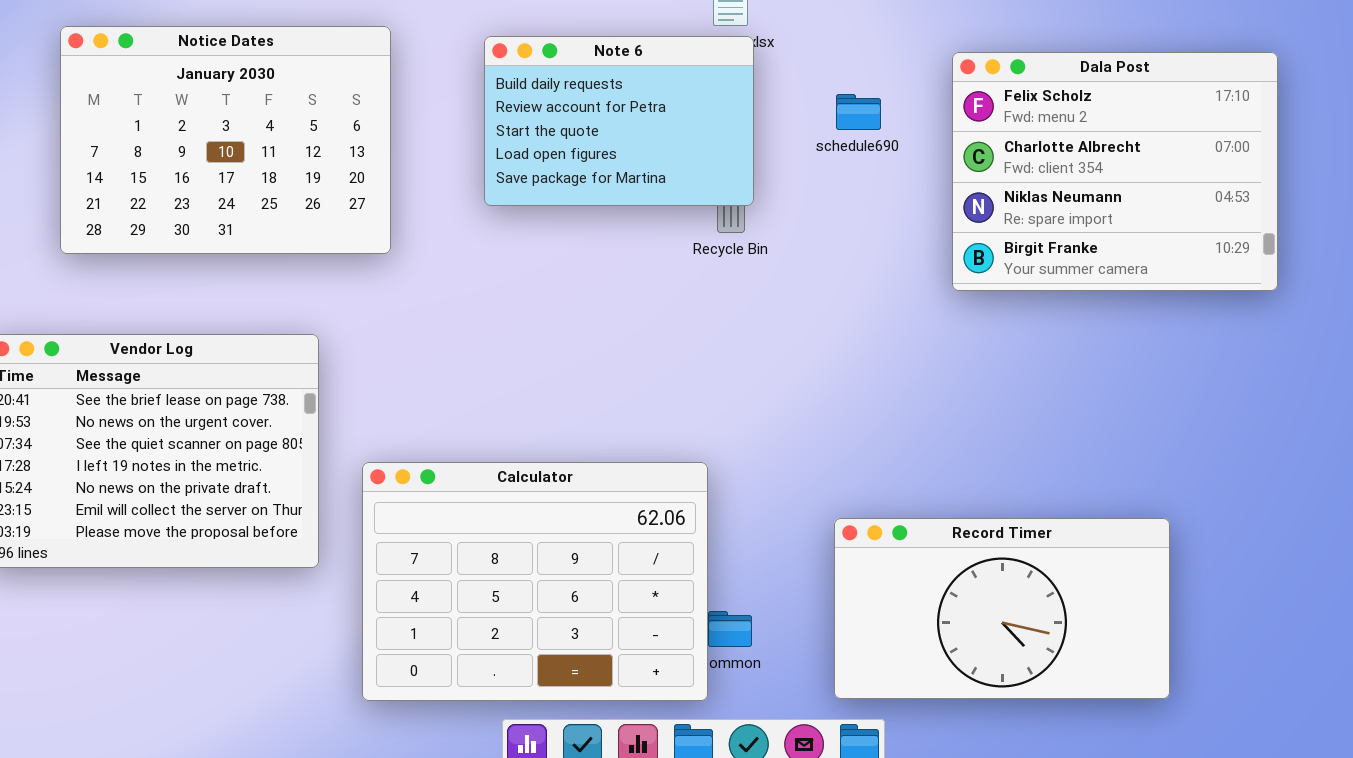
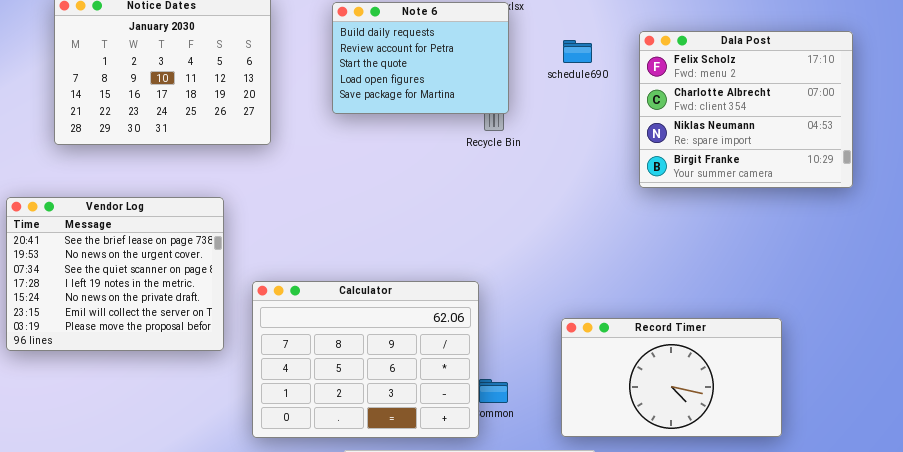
Dala Post: [952,52,1278,291] -> [639,31,853,188], moved

